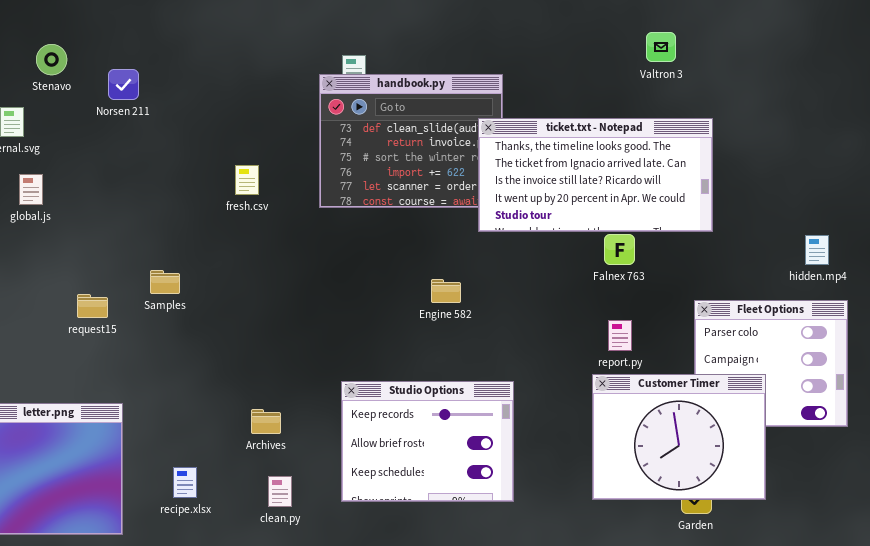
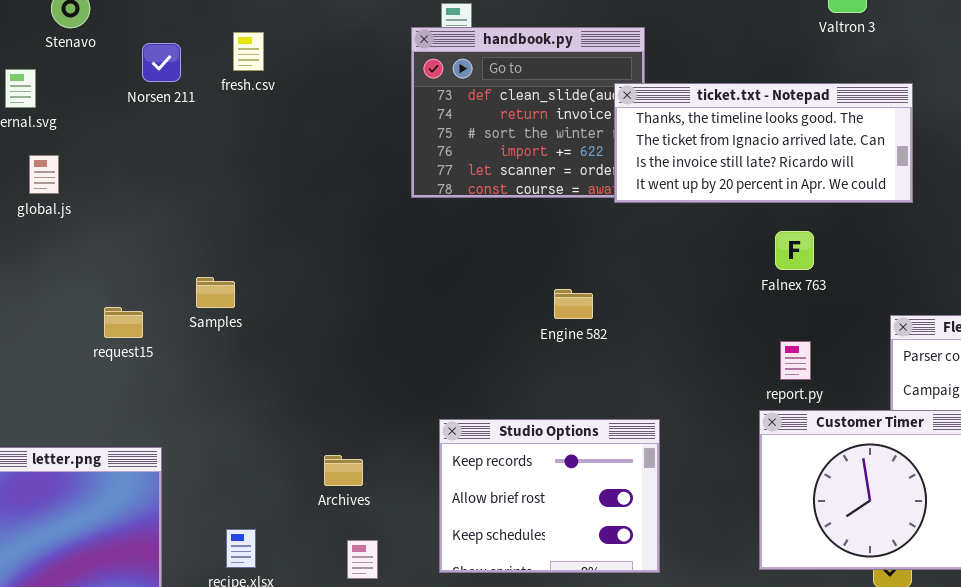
Norsen 211: [108,69,139,100] -> [142,43,181,82], moved
ticket.txt - Notepad: [478,118,713,232] -> [614,83,913,203], resized
fresh.csv: [235,165,259,195] -> [233,32,264,71], moved

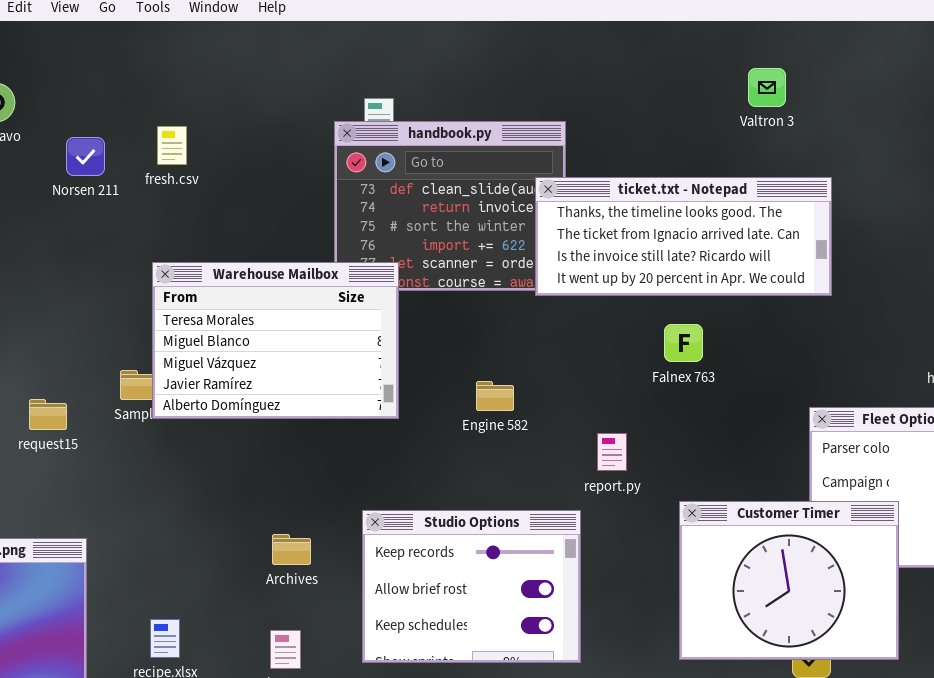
Warehouse Mailbox: none -> [152,262,399,419], opened
Falnex 763: [775,231,814,270] -> [664,324,703,362], moved
report.py: [780,341,811,380] -> [597,433,627,471], moved
Archives: [324,455,363,486] -> [272,534,311,565], moved

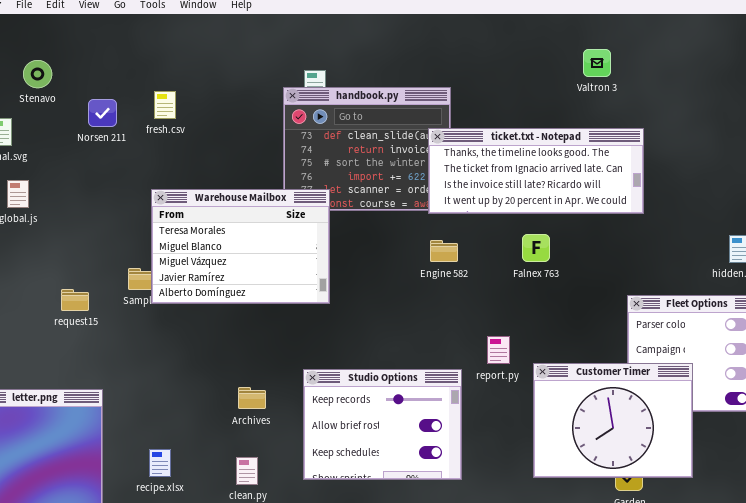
Engine 582: [476,381,514,411] -> [430,240,458,262], moved
report.py: [597,433,627,471] -> [487,336,510,364], moved

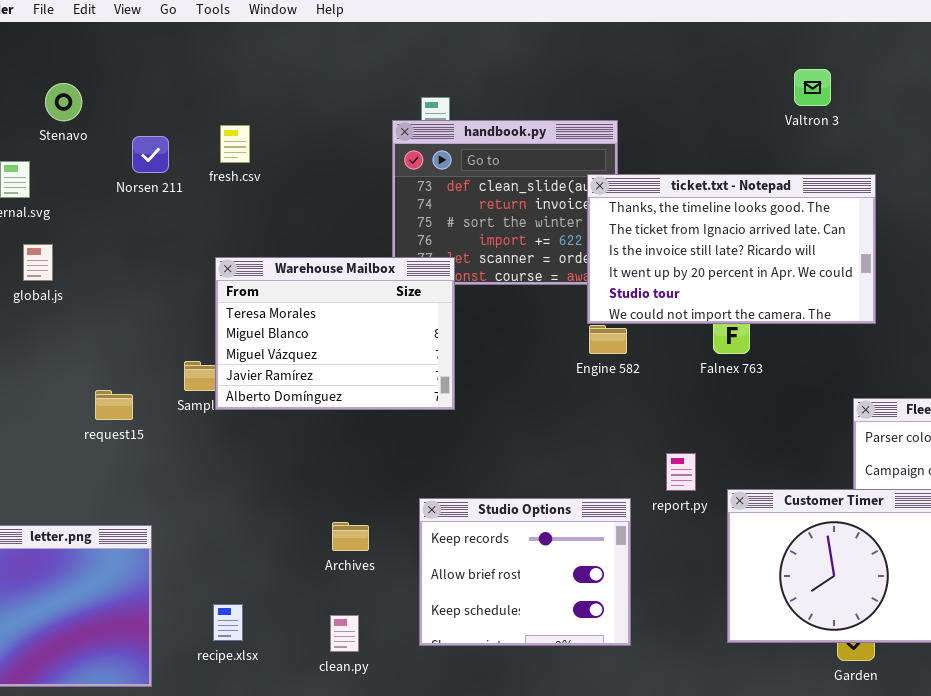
ticket.txt - Notepad: [428,128,644,214] -> [587,174,876,324], resized

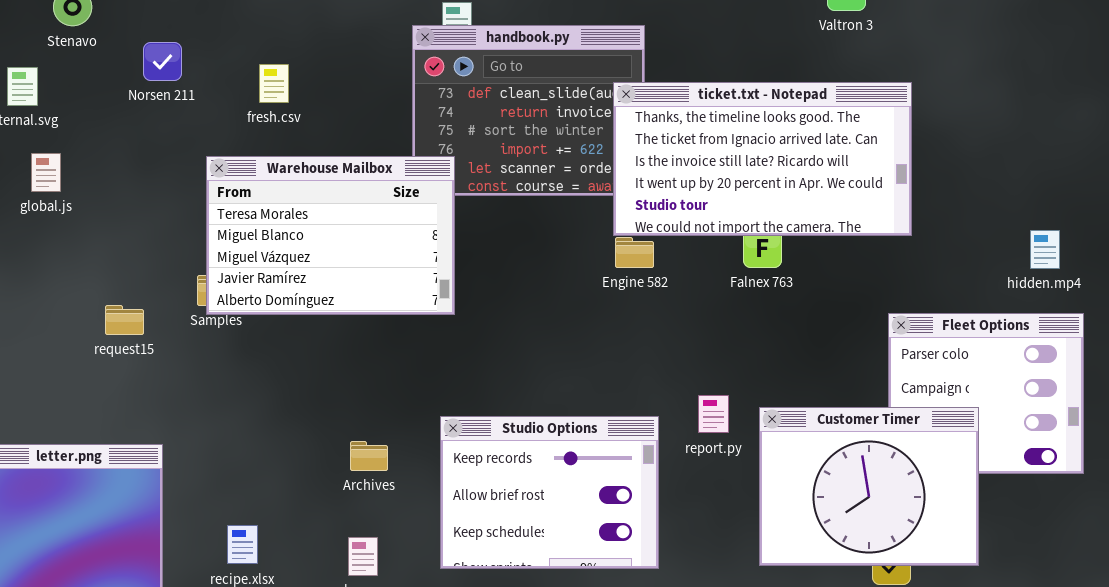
fresh.csv: [220,125,250,163] -> [259,64,289,103], moved
Warehouse Mailbox: [215,257,455,410] -> [206,156,455,315], moved
report.py: [666,453,696,491] -> [698,395,729,433], moved

